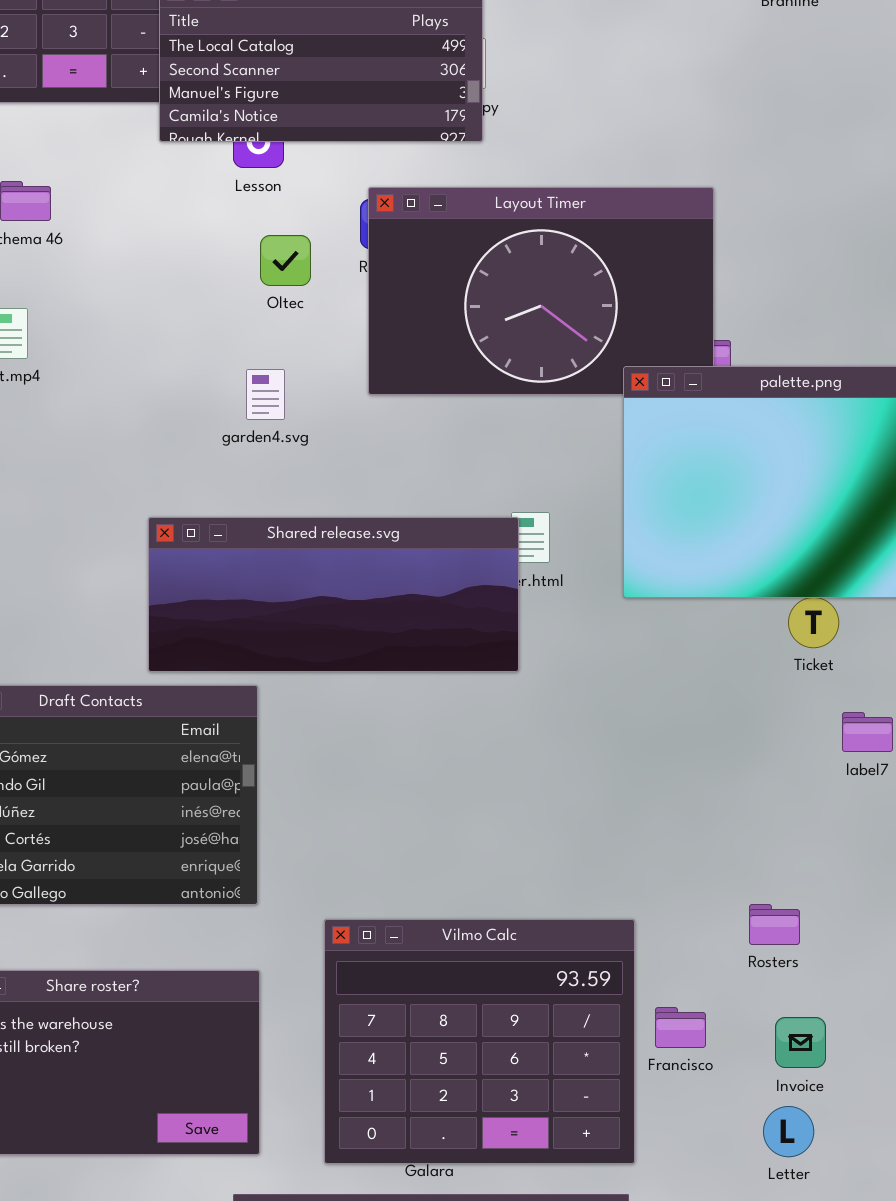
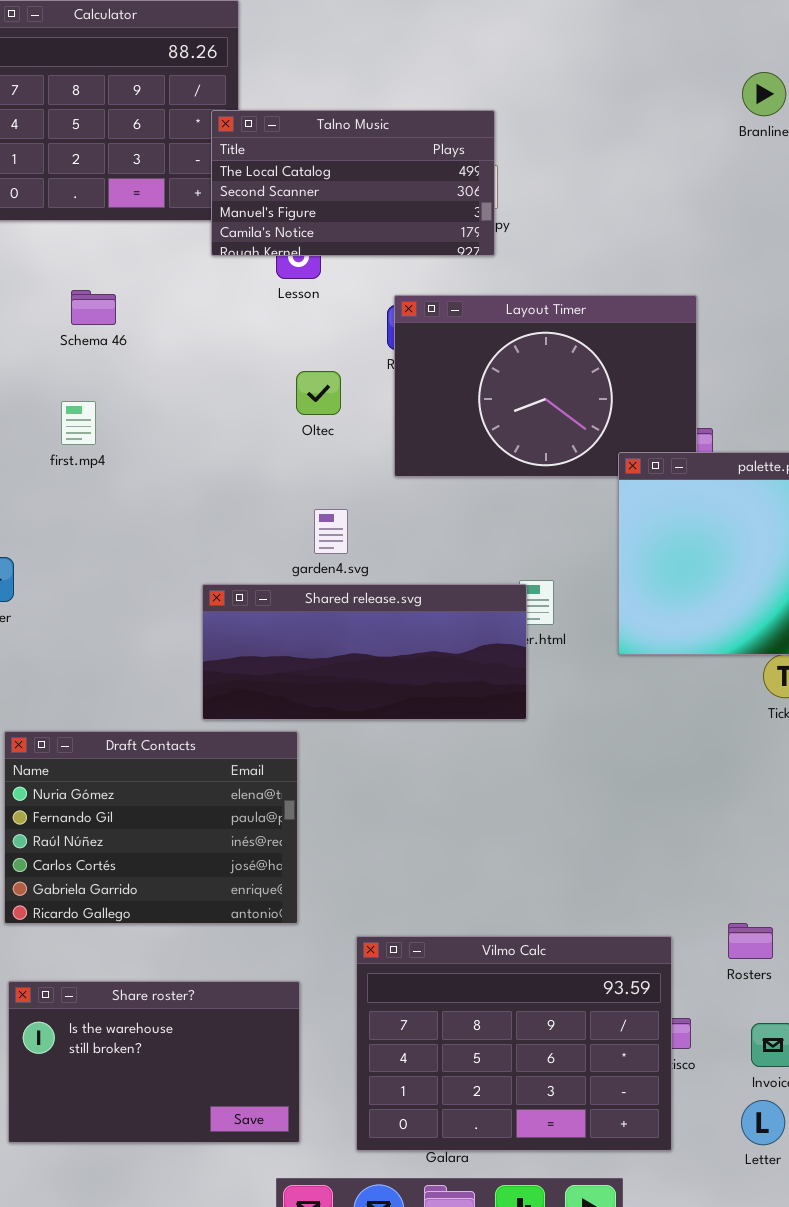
Oltec: [260,235,311,286] -> [296,371,341,415], moved
garden4.svg: [246,369,285,420] -> [314,509,348,554], moved
Vilmo Calc: [324,919,635,1164] -> [356,936,672,1151], resized

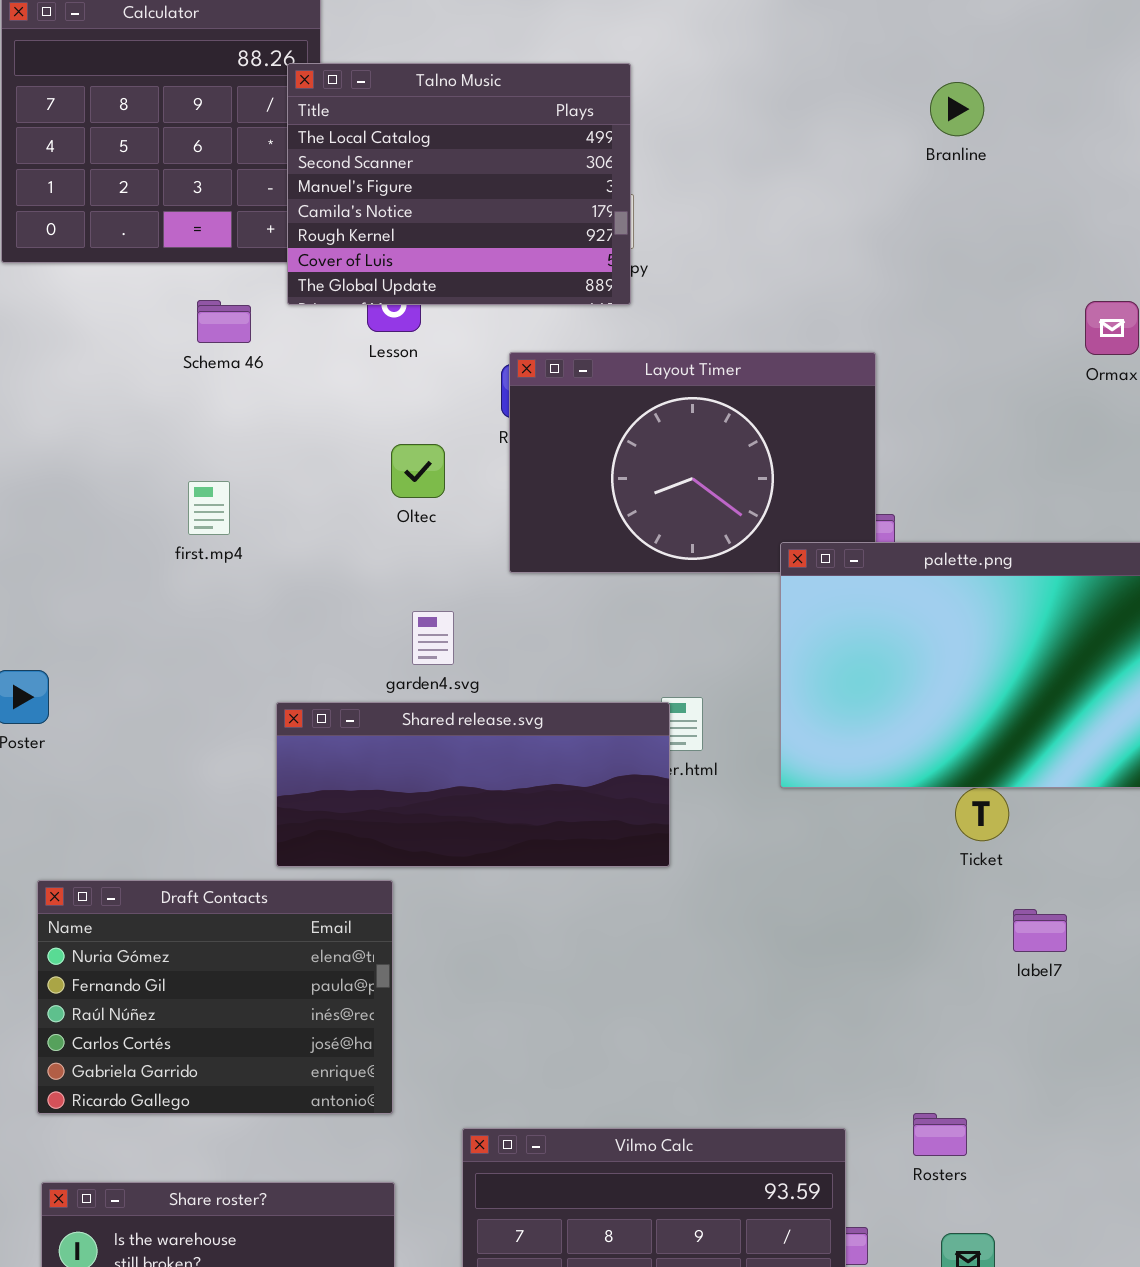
Talno Music: [211,110,495,256] -> [287,63,631,305], resized
Schema 46: [71,290,116,325] -> [197,300,251,343], moved
first.mp4: [61,401,96,445] -> [188,481,230,535], moved

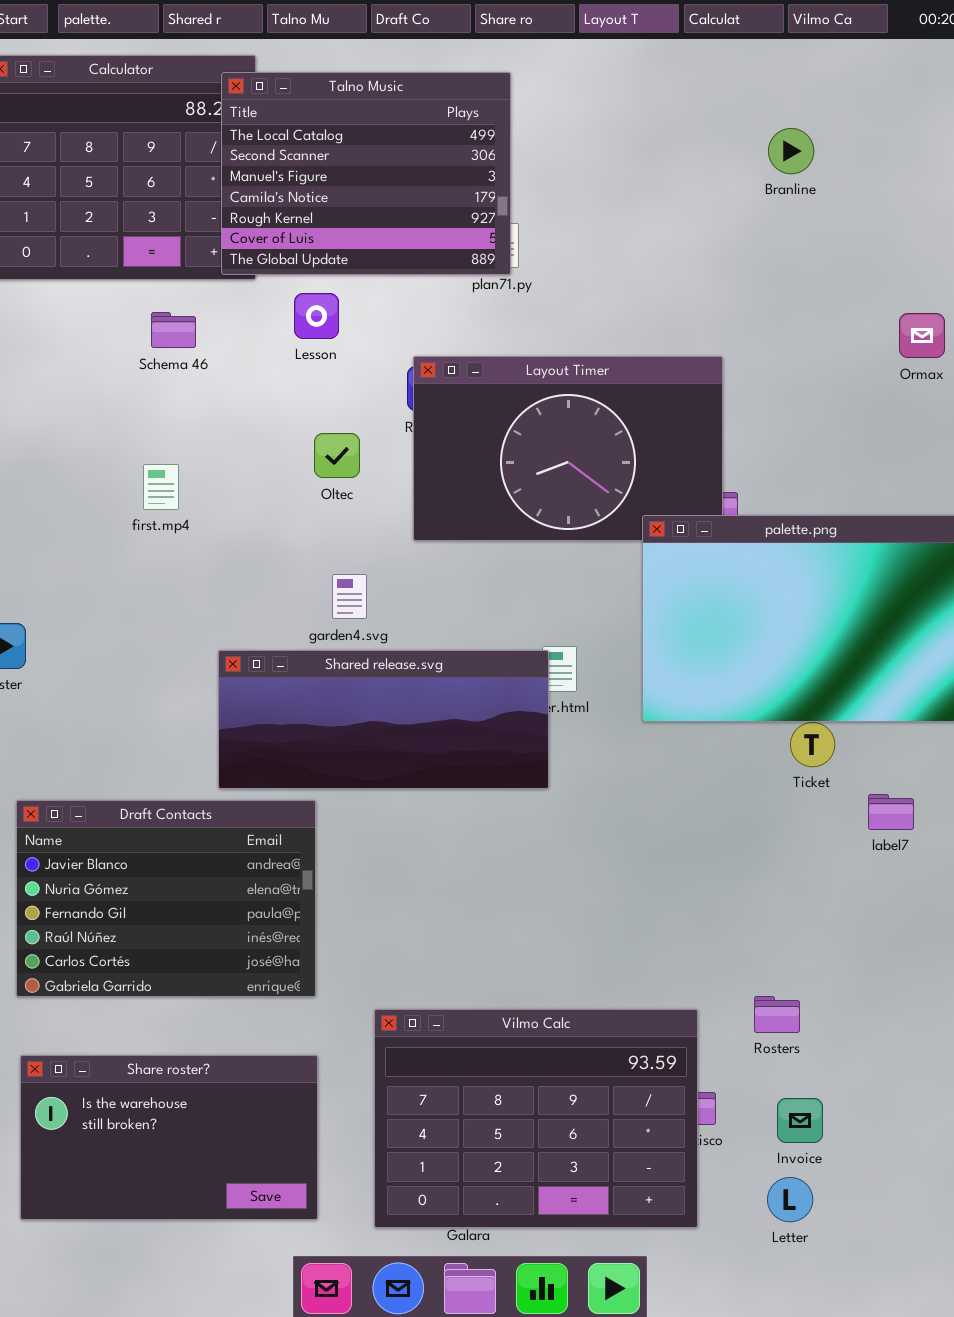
Talno Music: [287,63,631,305] -> [221,72,511,275], moved
Draft Contacts: [37,880,393,1114] -> [16,800,316,997], scrolled up 1 row
label7: [1013,909,1067,952] -> [868,794,914,830], moved

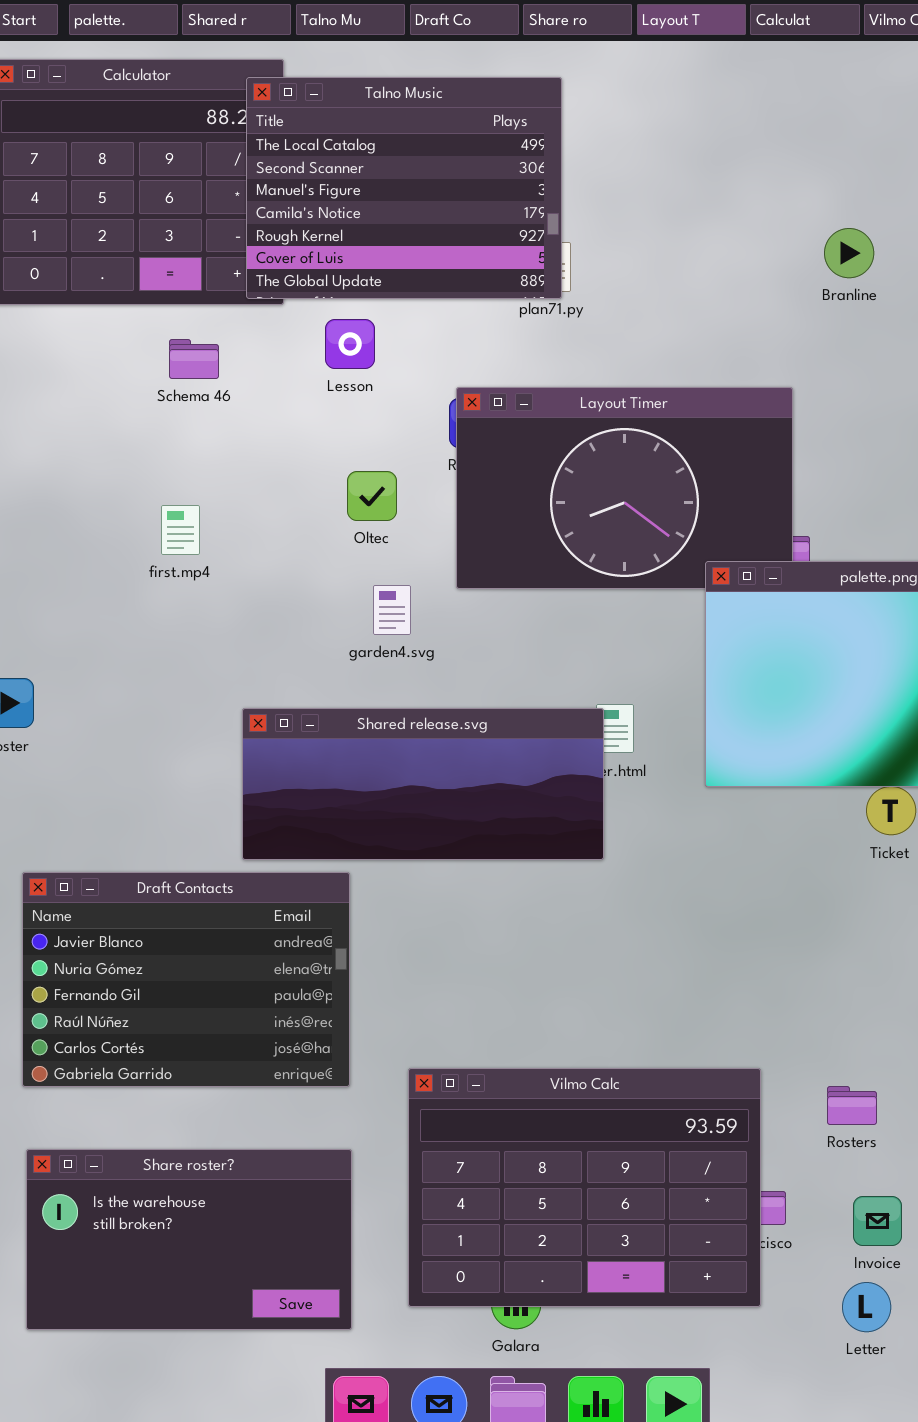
Branline: [768,128,814,174] -> [824,228,874,278], moved
garden4.svg: [332,574,367,619] -> [373,585,411,635], moved
Vilmo Calc: [374,1009,698,1228] -> [408,1068,761,1307], moved

